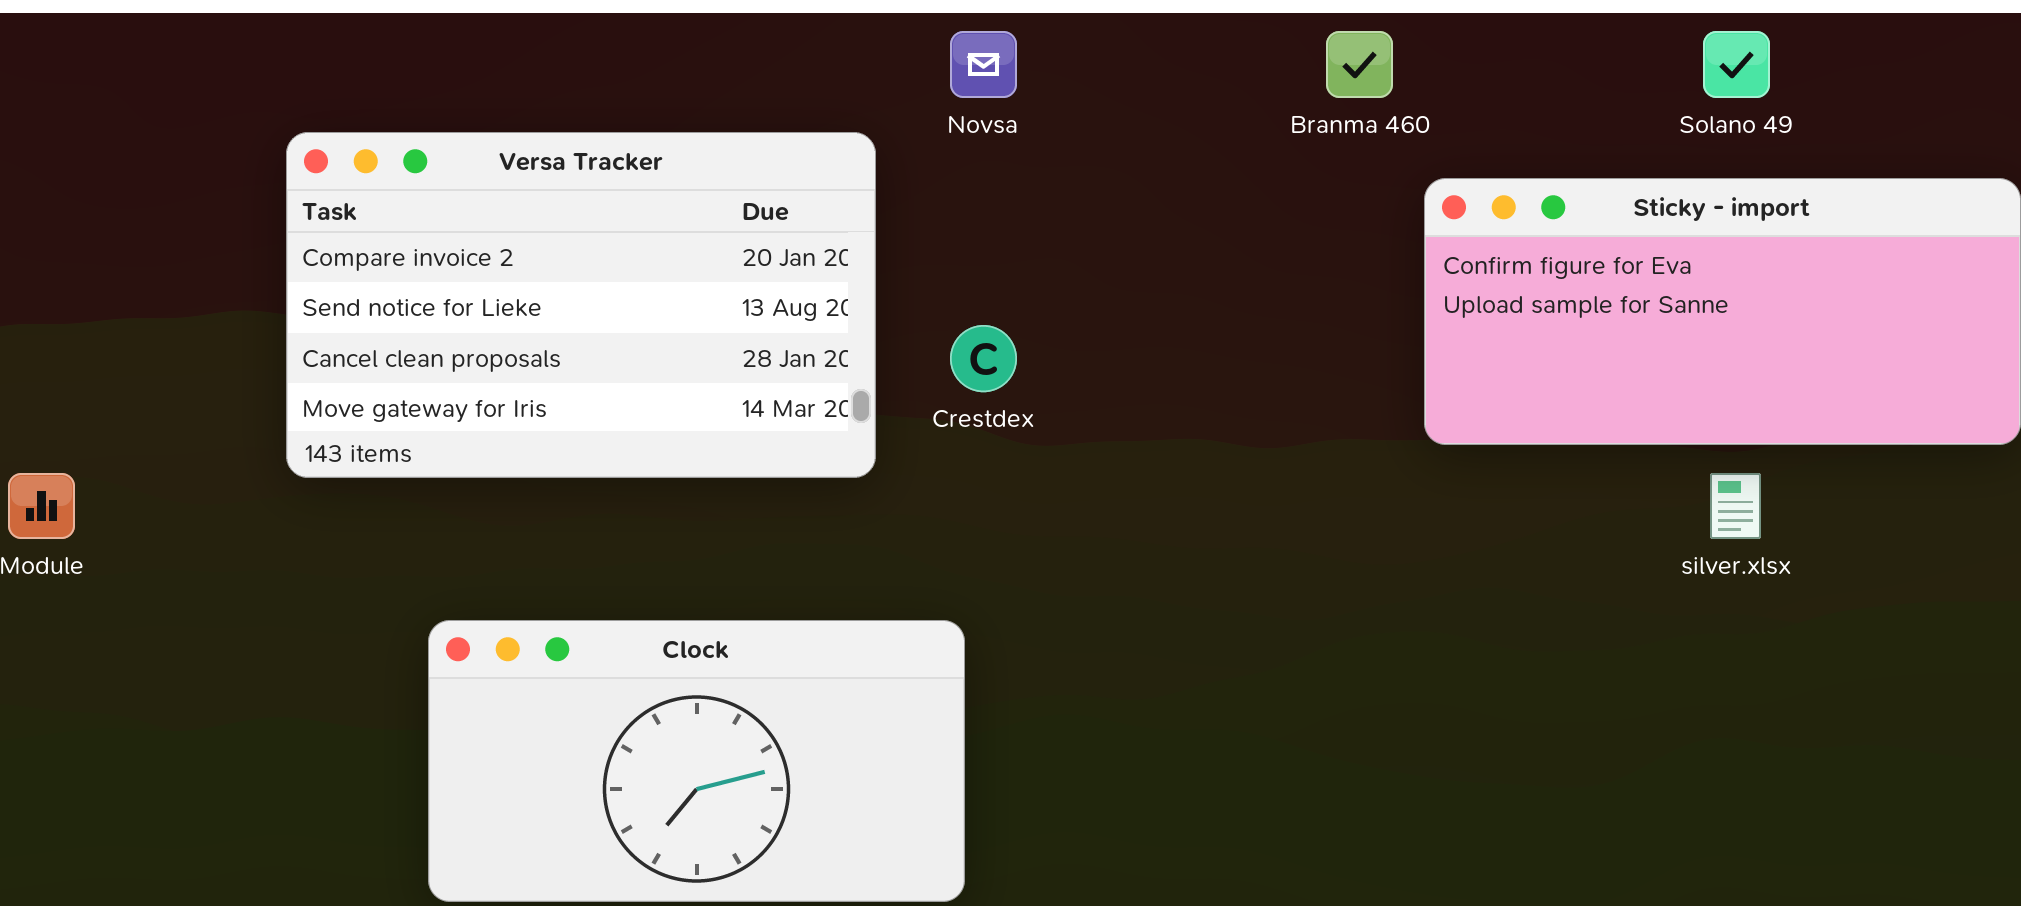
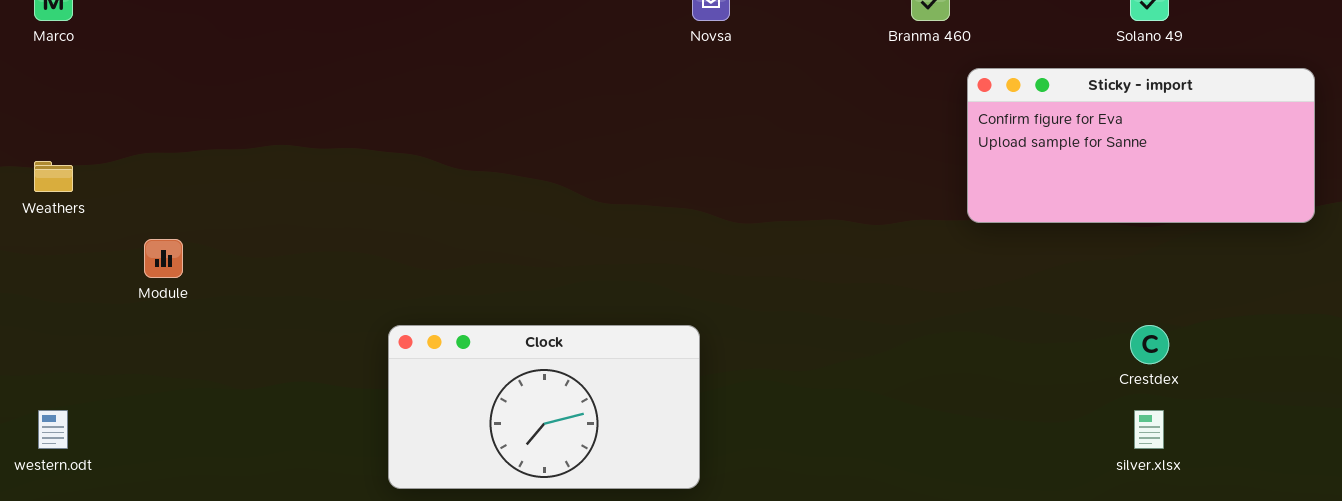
Versa Tracker: [286,132,876,478] -> none, closed
Crestdex: [950,325,1017,392] -> [1130,325,1169,364], moved
silver.xlsx: [1710,473,1761,539] -> [1134,410,1164,449], moved

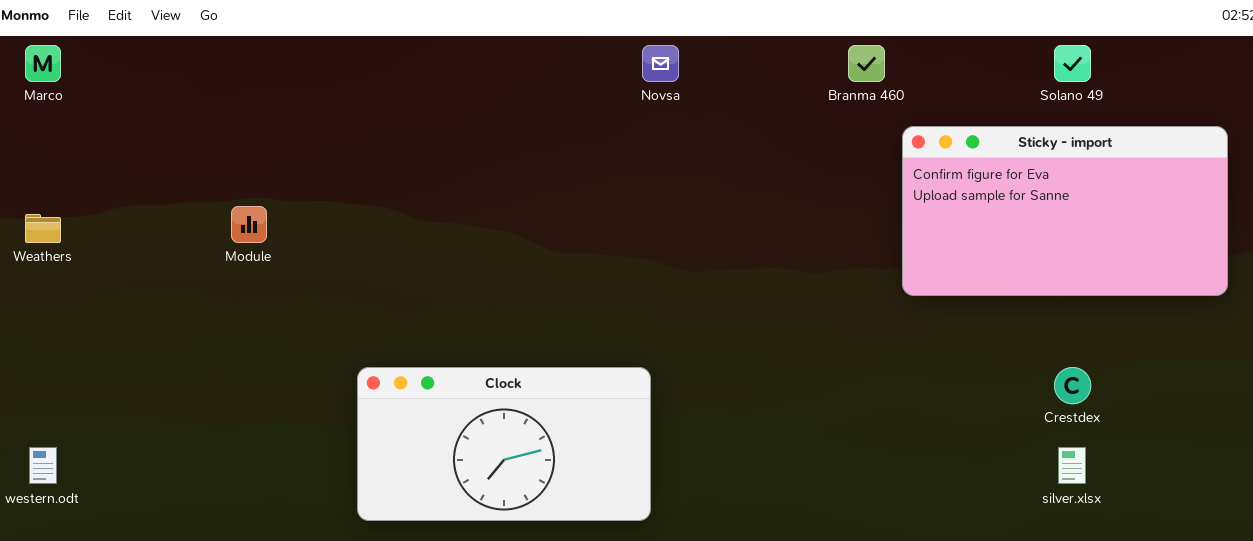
Sticky - import: [967,68,1315,223] -> [902,126,1228,296], resized
Module: [144,239,183,278] -> [231,206,267,243], moved

